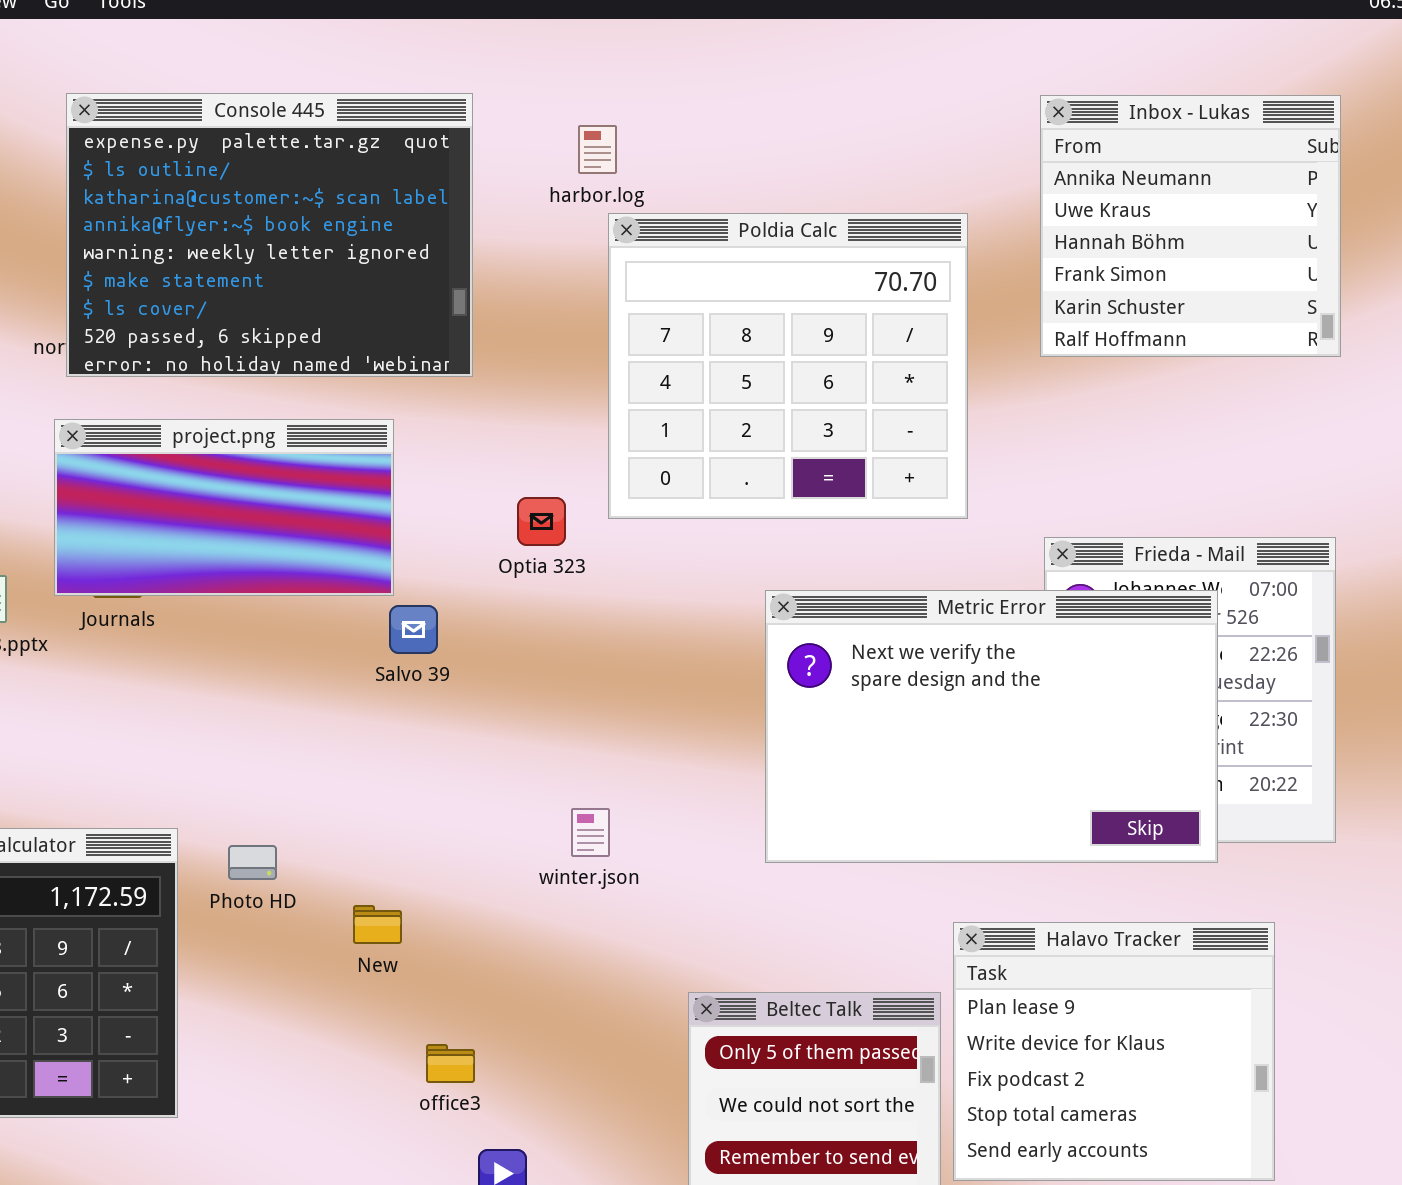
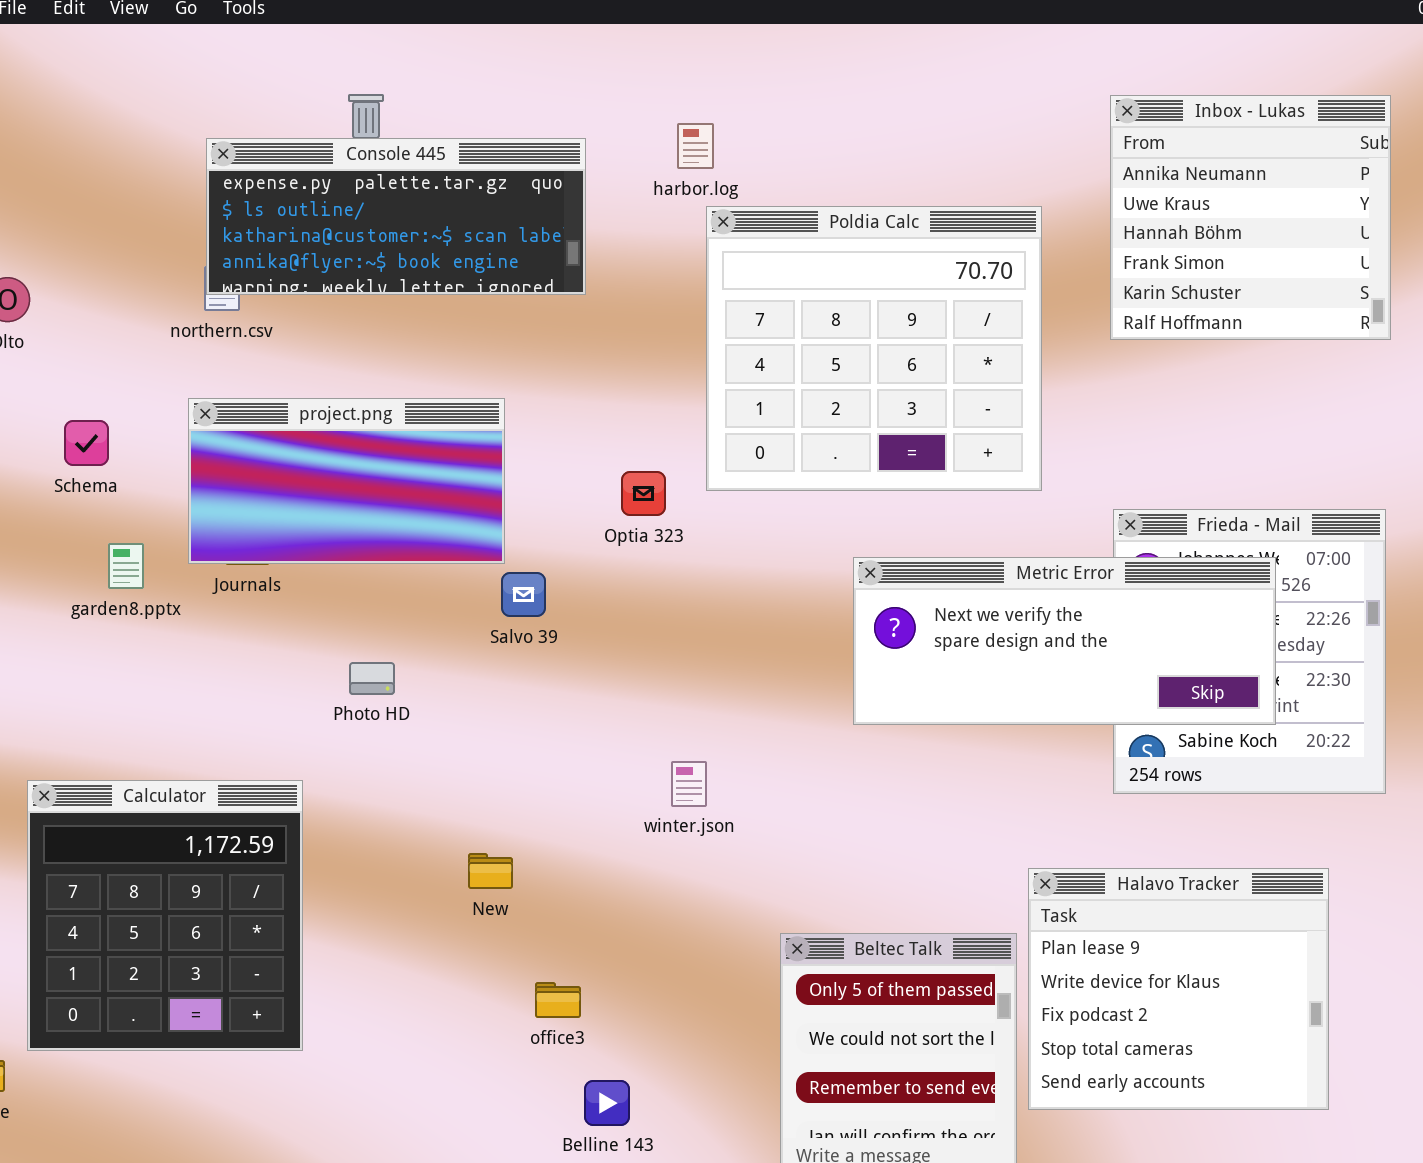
Console 445: [66,93,473,377] -> [206,138,586,295], moved, resized
Metric Error: [765,590,1218,863] -> [853,557,1276,725], resized
Photo HD: [228,845,277,880] -> [349,662,395,695], moved

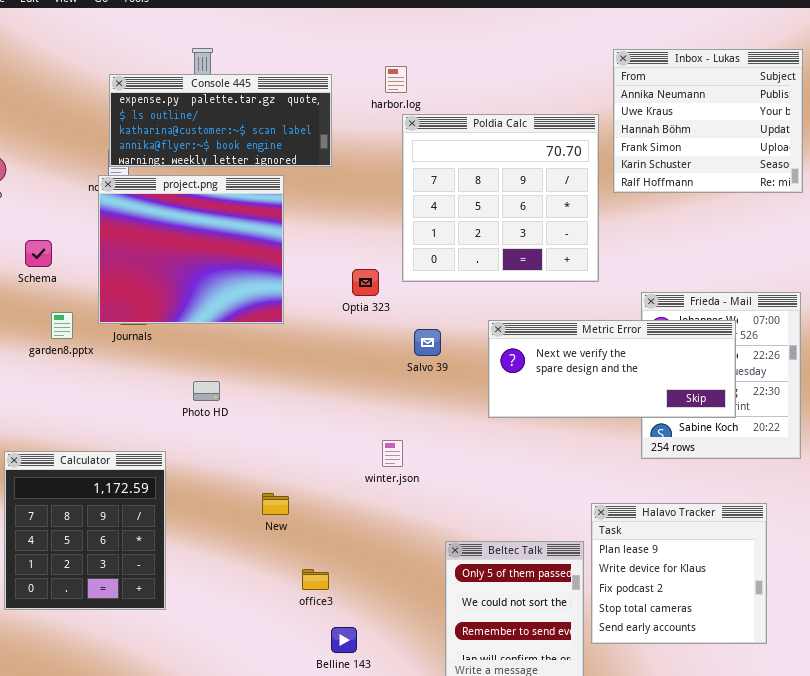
Inbox - Lukas: [1110,95,1391,340] -> [613,49,803,193], resized
project.png: [188,398,505,564] -> [98,175,284,324], resized
Salvo 39: [501,572,546,617] -> [414,329,441,356], moved

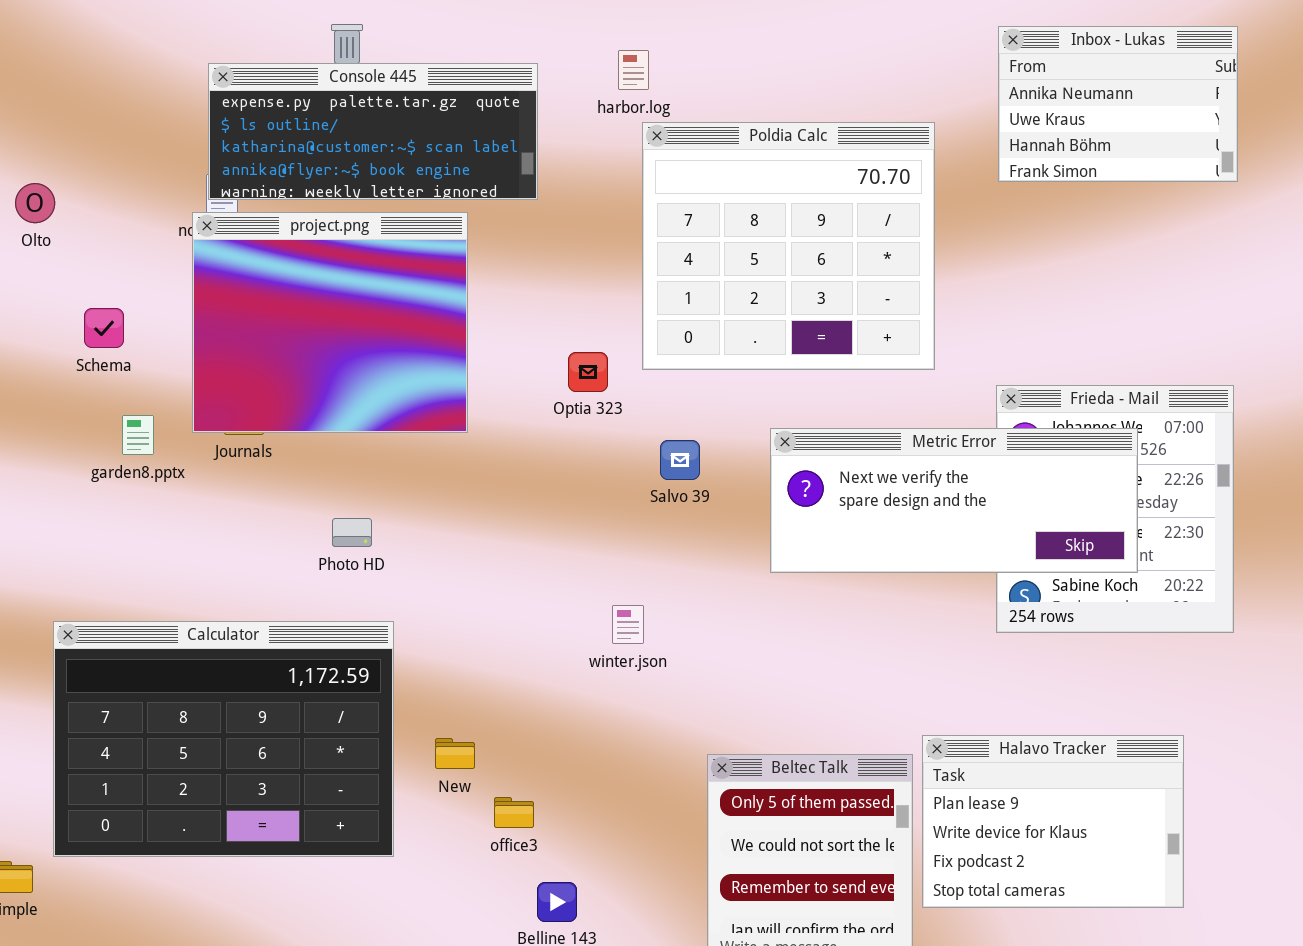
Inbox - Lukas: [613,49,803,193] -> [998,26,1238,182], resized
Calculator: [4,451,166,610] -> [53,621,394,857], resized
New: [262,493,289,515] -> [435,738,475,769], moved
Halavo Tracker: [591,503,767,644] -> [922,735,1184,908], resized

